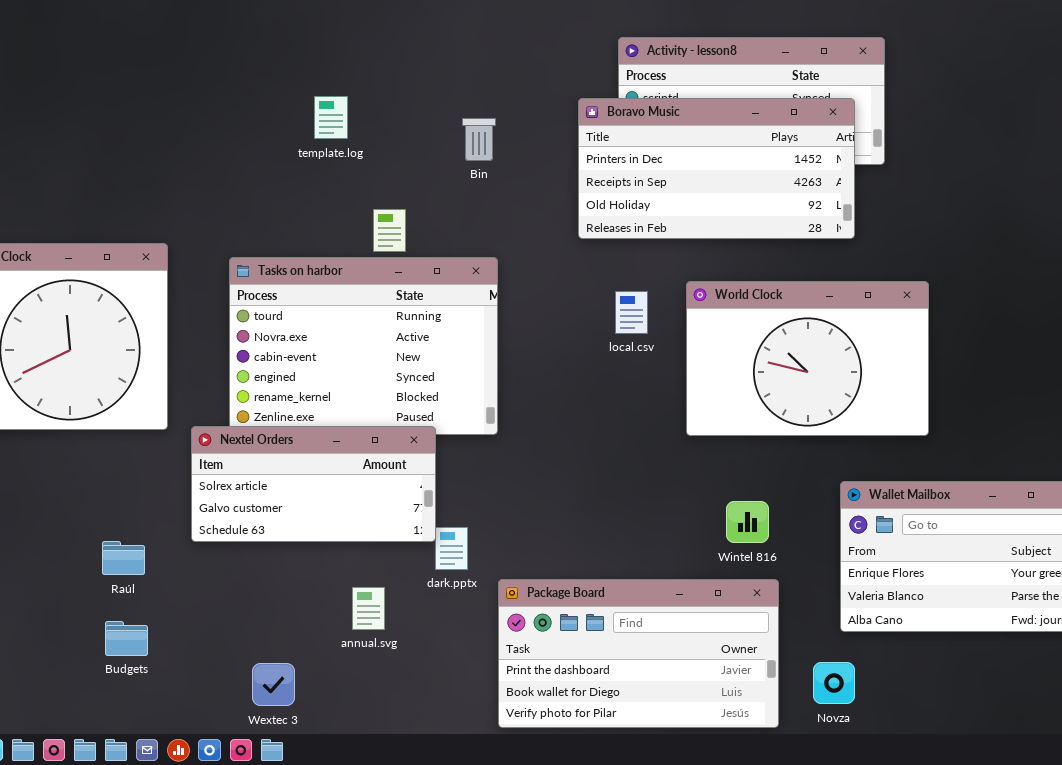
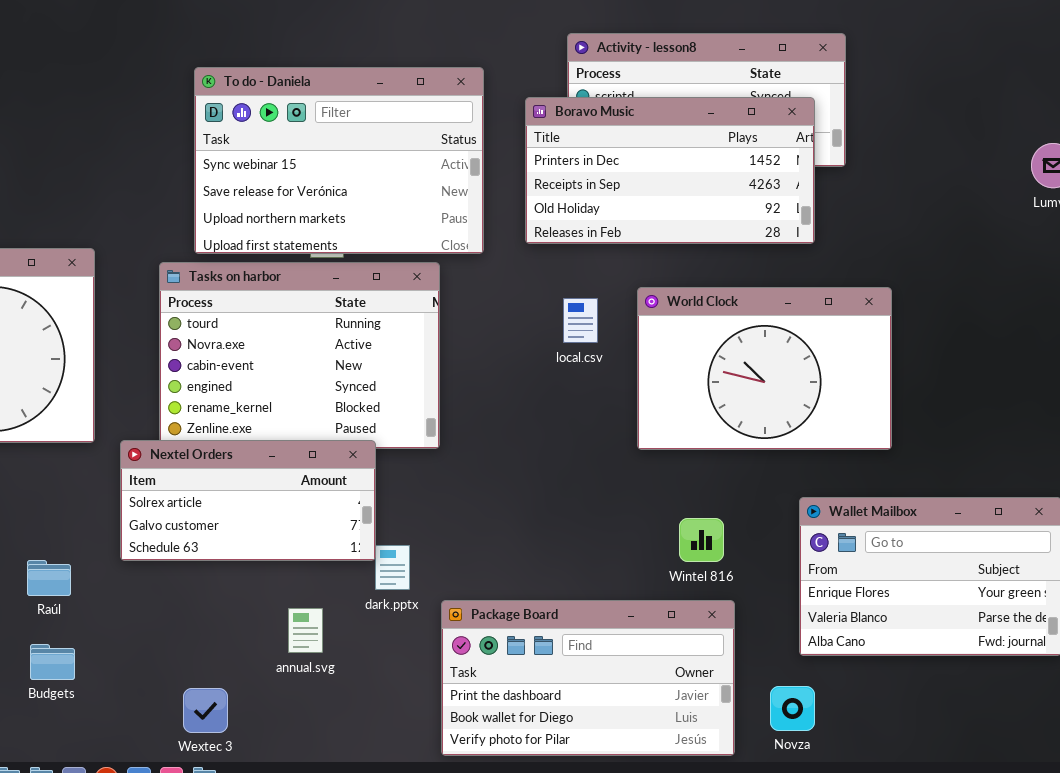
To do - Daniela: none -> [194,67,484,254], opened

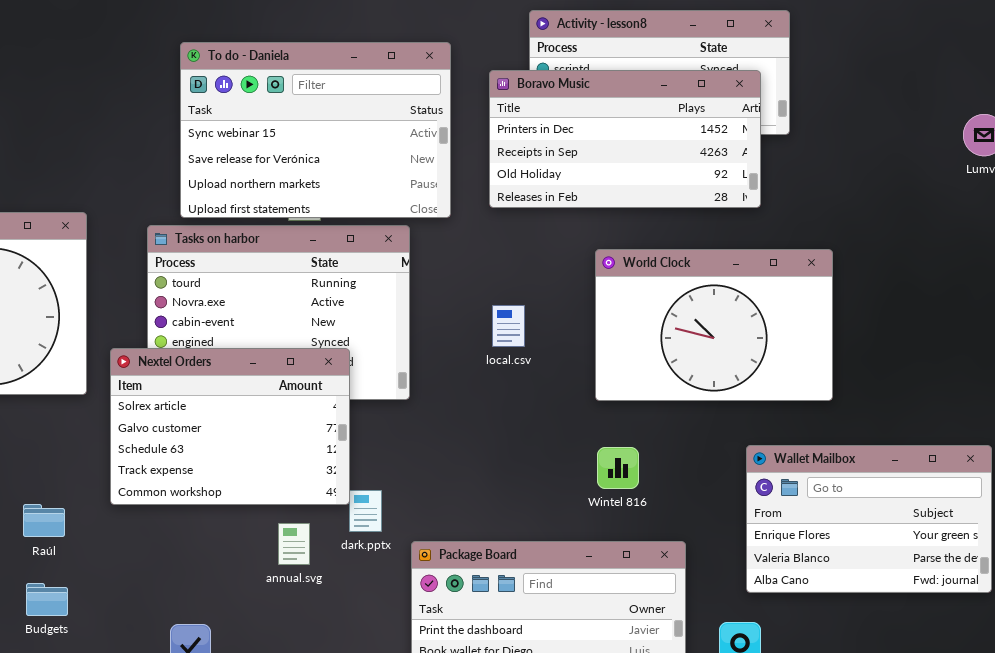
local.csv: [563,298,598,343] -> [492,305,525,347], moved
Nextel Orders: [120,440,376,561] -> [110,348,350,505], resized
Wintel 816: [679,518,724,562] -> [597,447,639,489], moved
annual.svg: [288,608,323,653] -> [278,523,310,565], moved

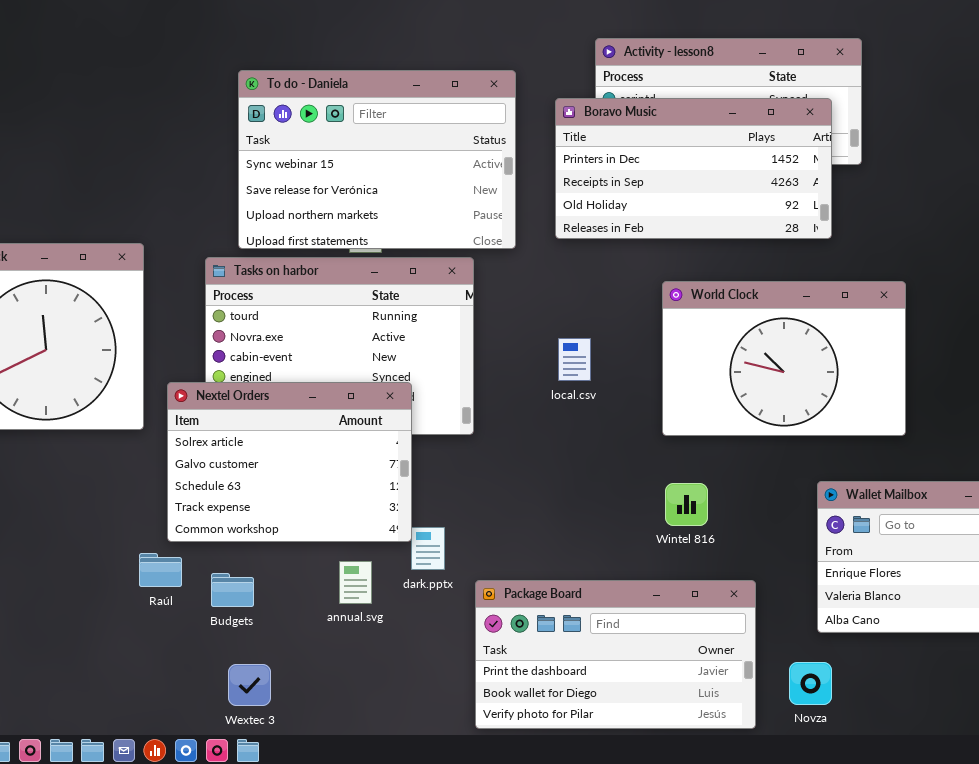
Raúl: [23,504,65,537] -> [139,553,182,587], moved
Budgets: [26,583,68,616] -> [211,573,254,607], moved

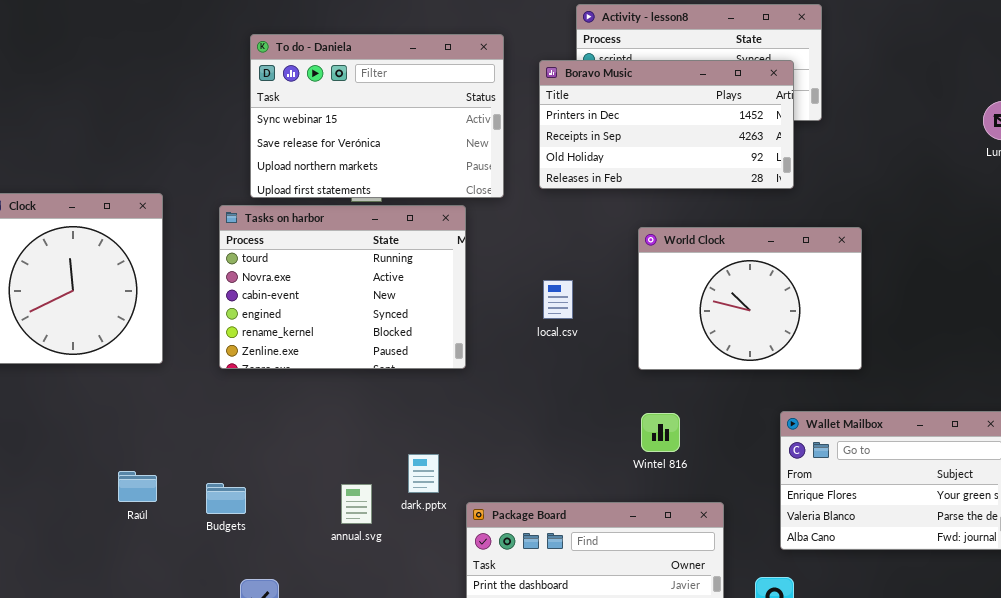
Nextel Orders: [167,382,412,542] -> none, closed
Raúl: [139,553,182,587] -> [118,471,157,502], moved
Budgets: [211,573,254,607] -> [206,483,246,514], moved

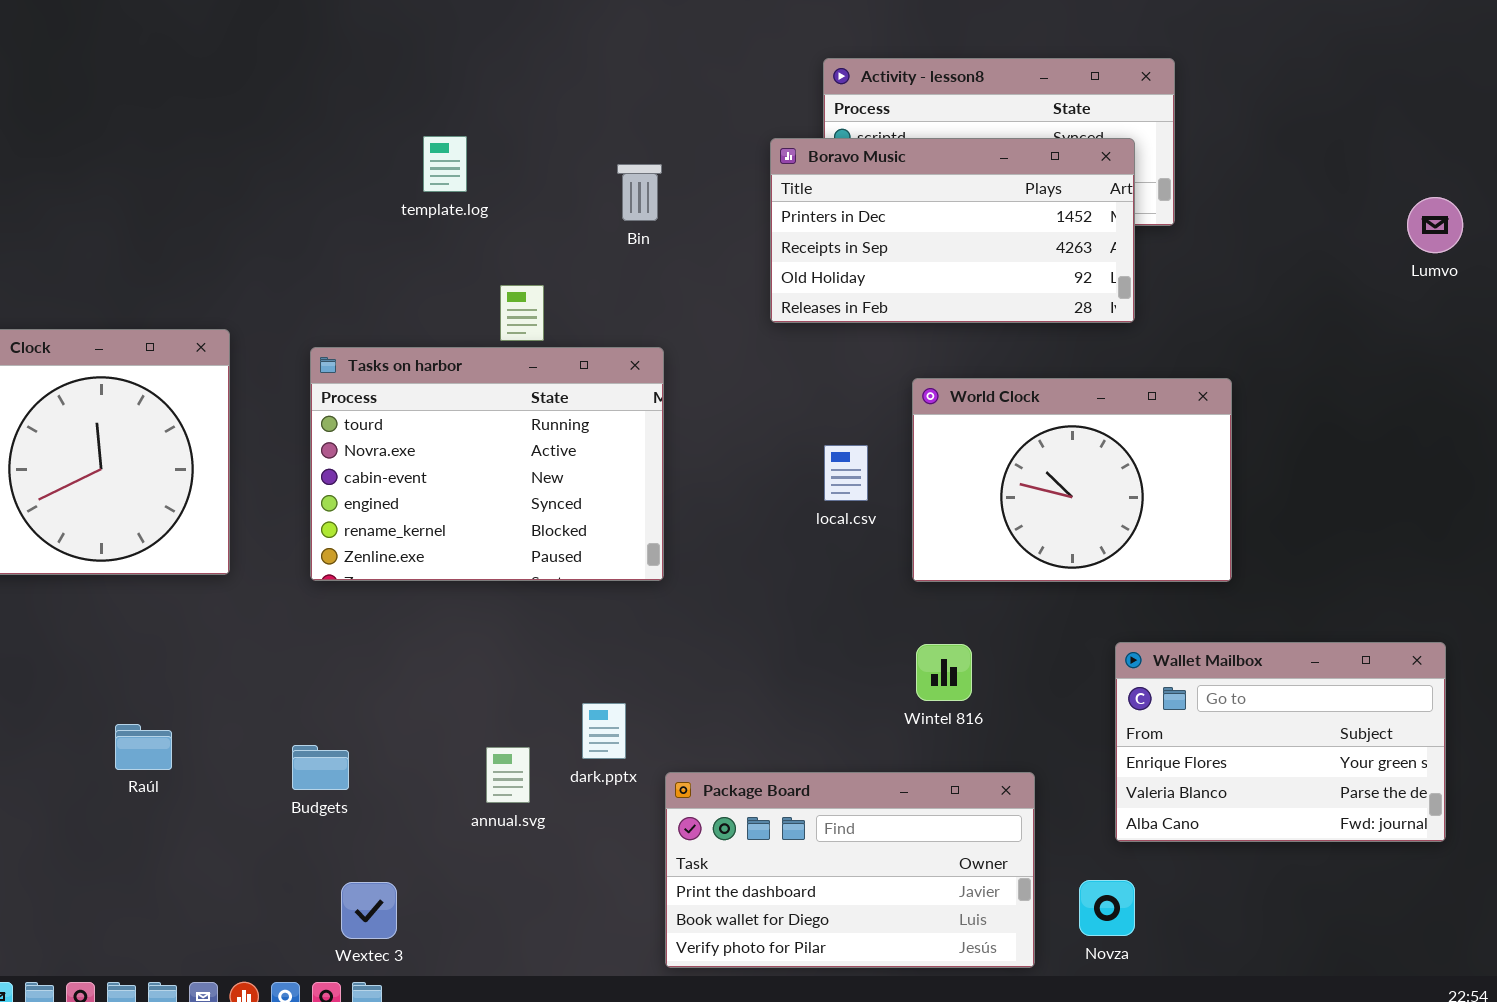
To do - Daniela: [250,34,504,198] -> none, closed
local.csv: [543,280,573,319] -> [824,445,868,501], moved
Raúl: [118,471,157,502] -> [115,724,172,770], moved

